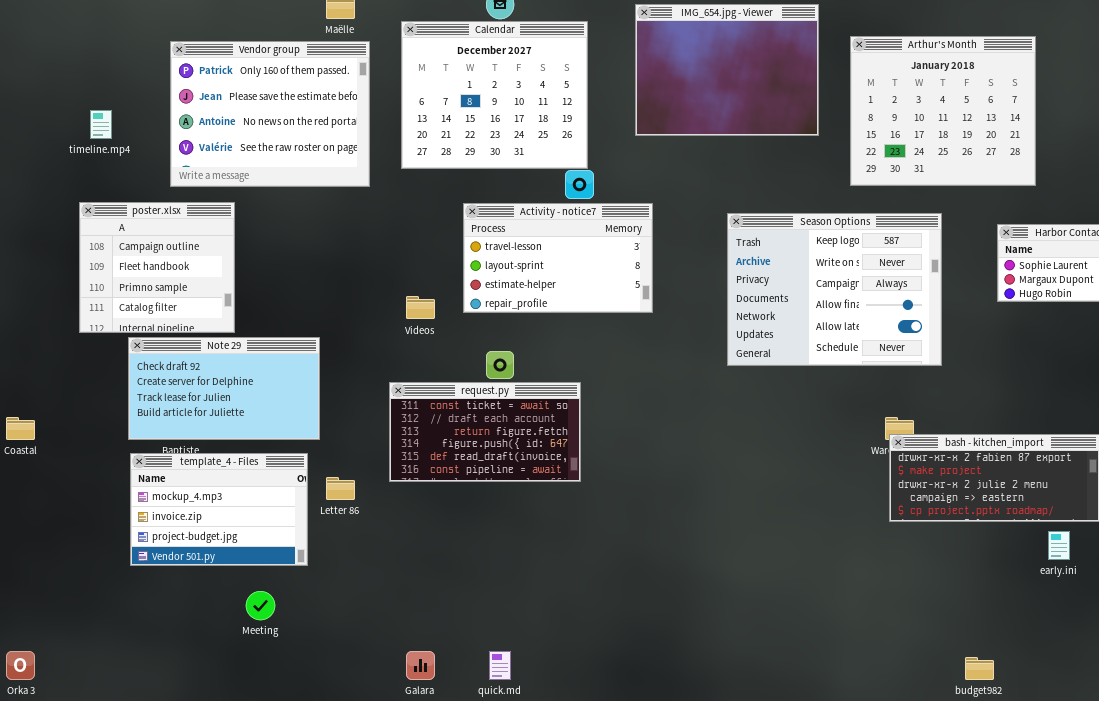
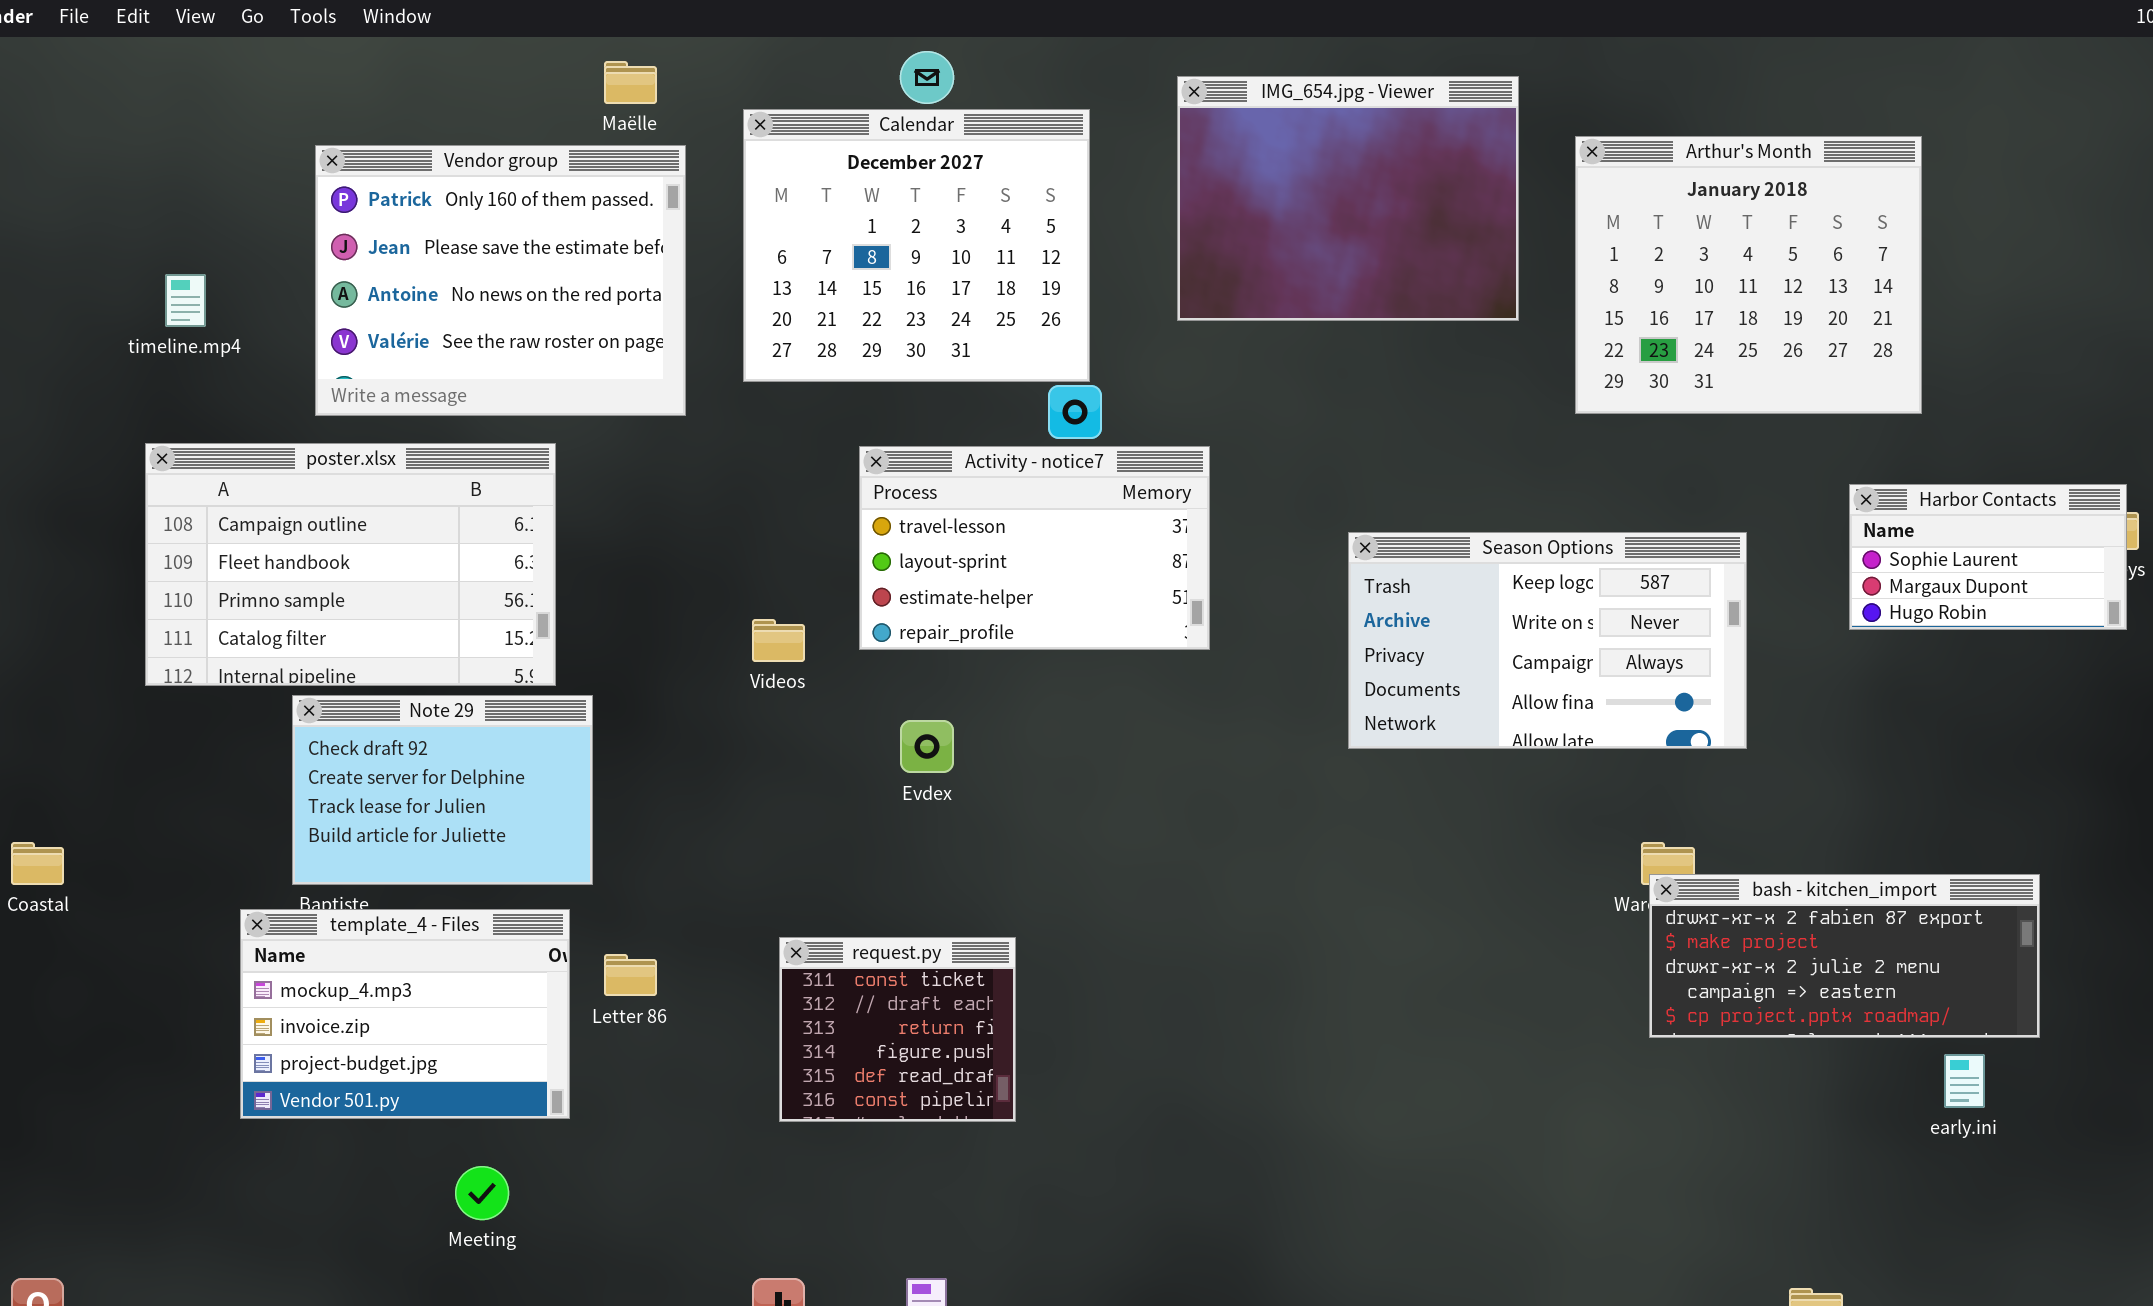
poster.xlsx: [79,202,235,333] -> [145,443,556,686], resized
Season Options: [727,213,942,366] -> [1348,532,1747,749], resized
Note 29: [128,337,320,440] -> [292,695,593,885], resized
request.py: [389,382,581,482] -> [779,937,1016,1122], moved, resized

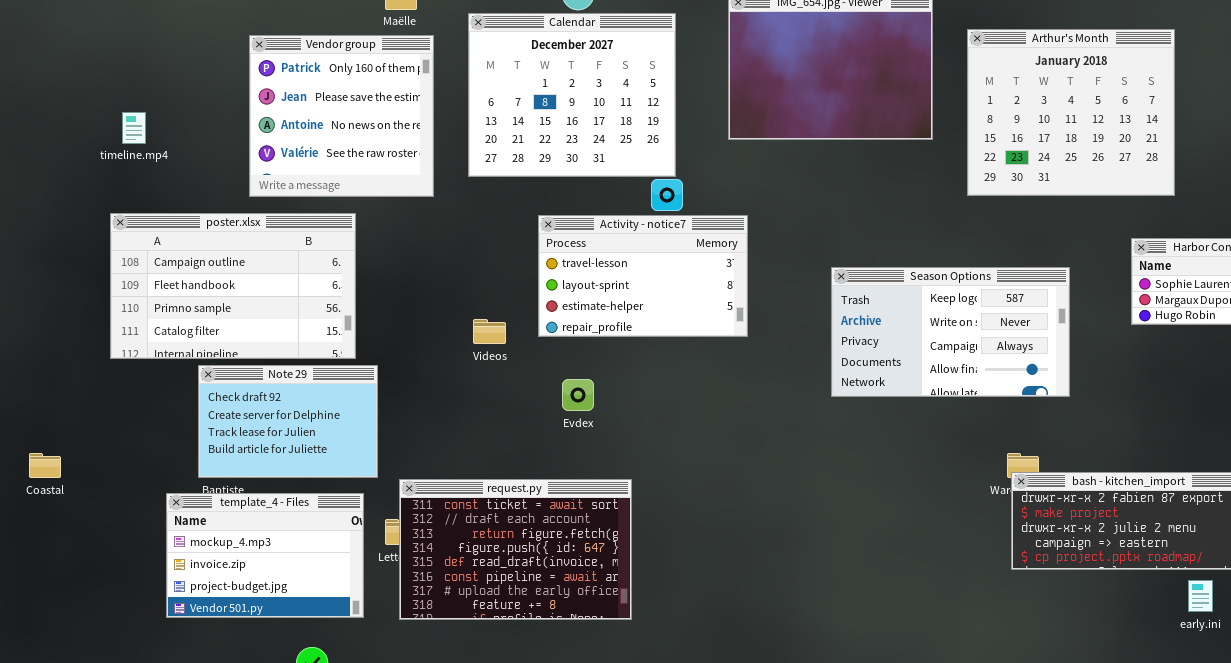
Vendor group: [315,145,686,416] -> [249,35,434,197], resized
request.py: [779,937,1016,1122] -> [399,479,632,620], resized

